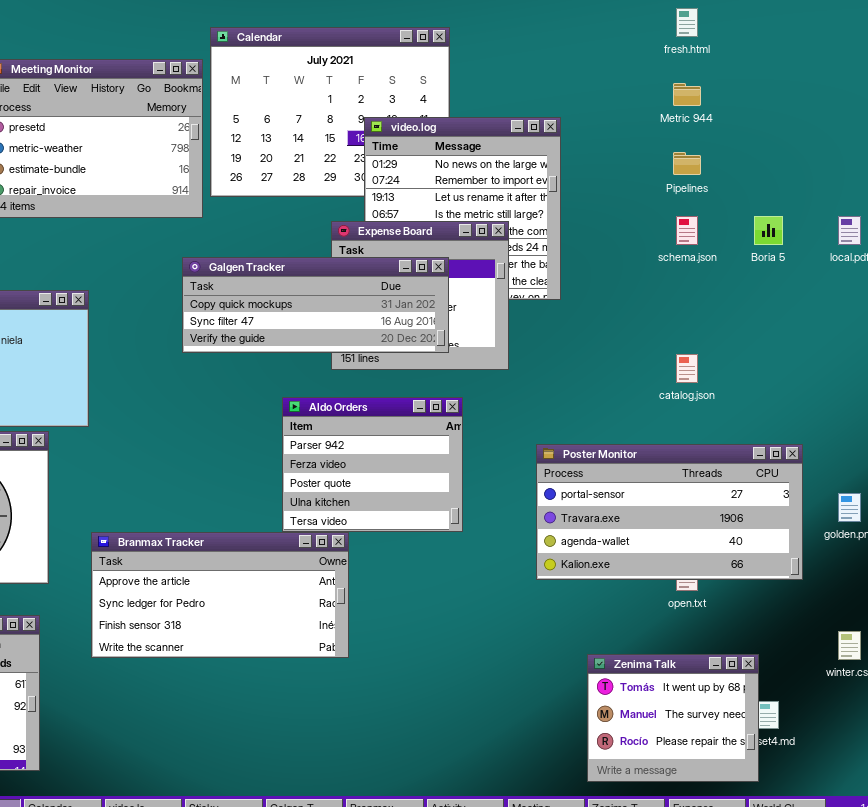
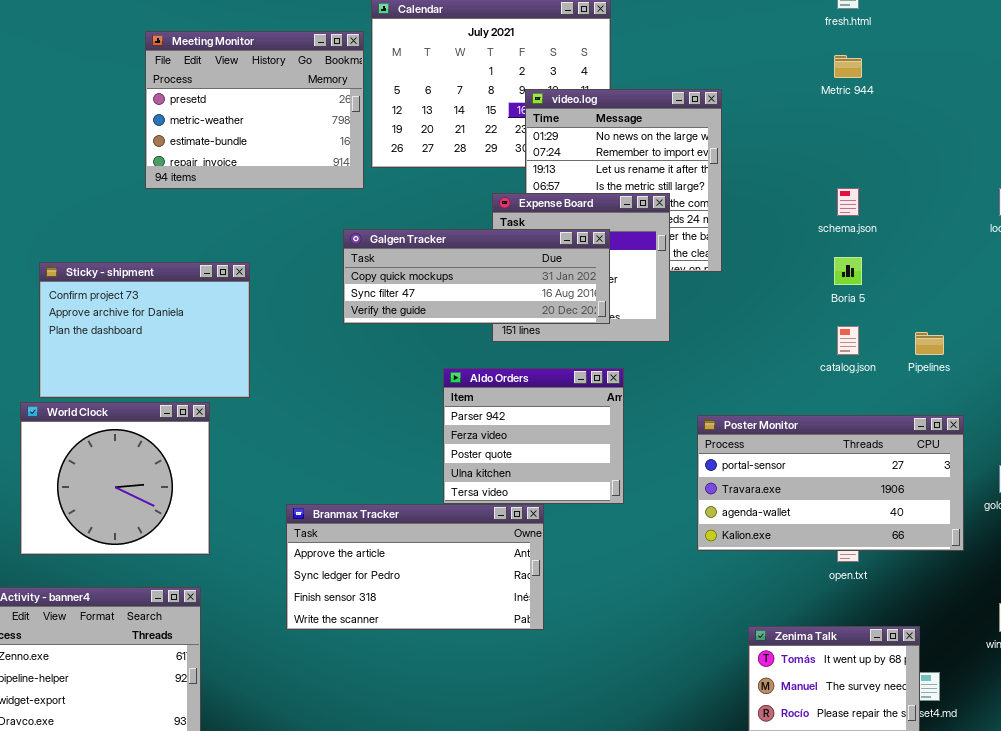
Pipelines: [673,152,701,175] -> [915,332,944,355], moved
Boria 5: [754,216,783,245] -> [834,257,862,285], moved
Branmax Tracker: [91,532,349,658] -> [286,504,544,630], moved

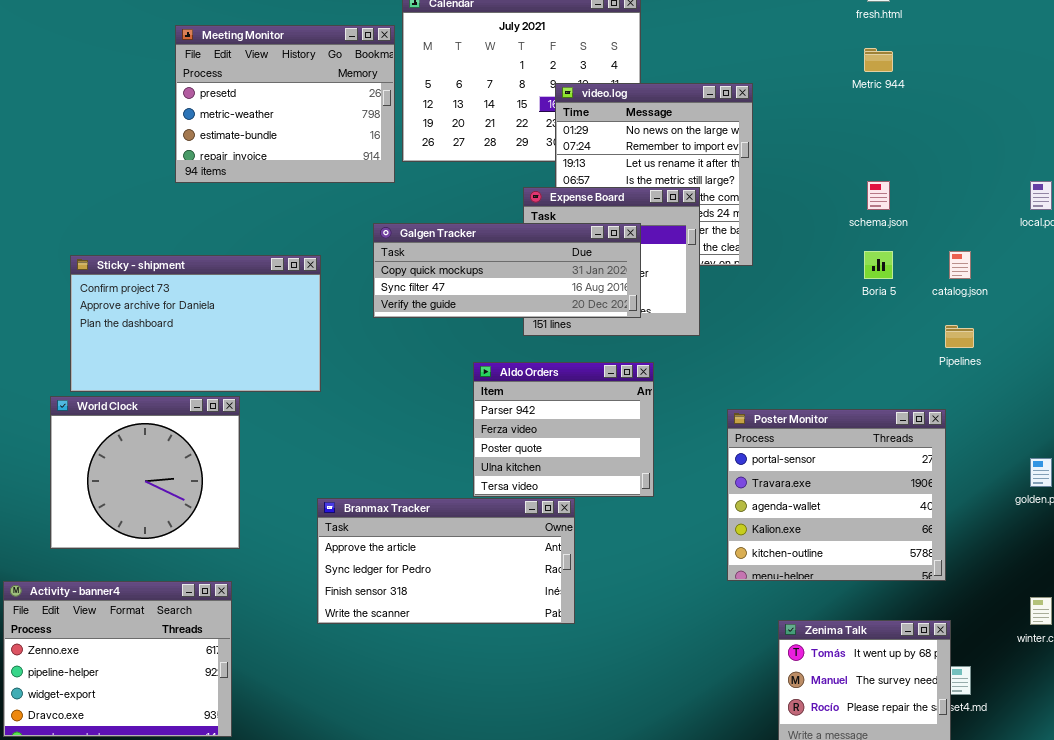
Sticky - shipment: [39,262,250,398] -> [70,255,321,392], resized
catalog.json: [837,326,859,355] -> [949,251,971,279], moved
Poster Monitor: [697,415,964,551] -> [727,409,946,581], resized

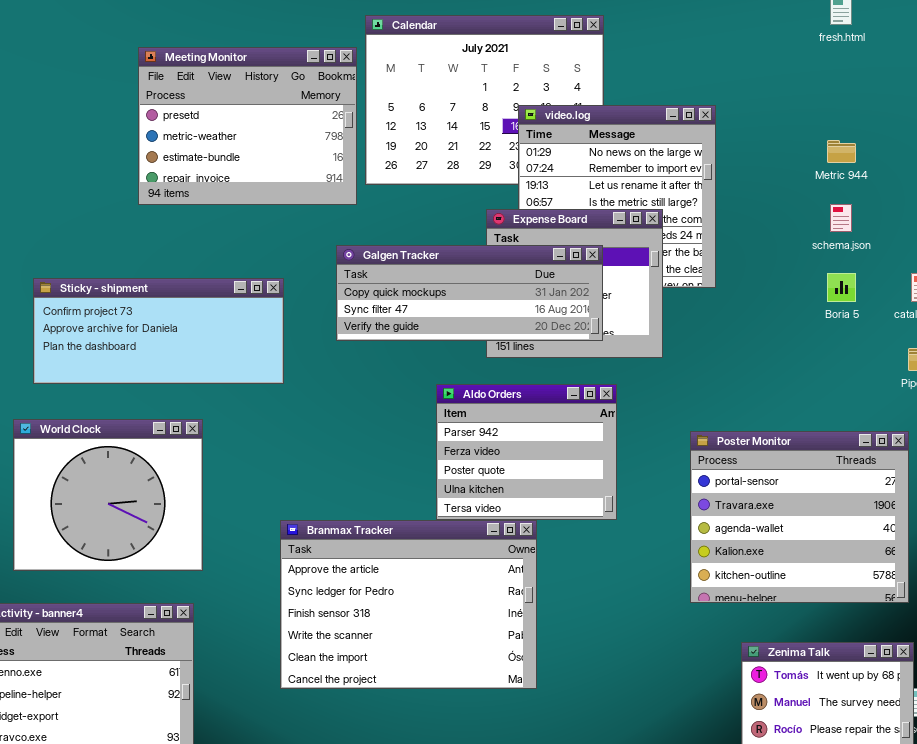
Metric 944: [864,48,893,72] -> [827,140,856,163], moved
Sticky - shipment: [70,255,321,392] -> [33,278,284,384], resized
Branmax Tracker: [317,498,575,624] -> [280,520,537,689], resized

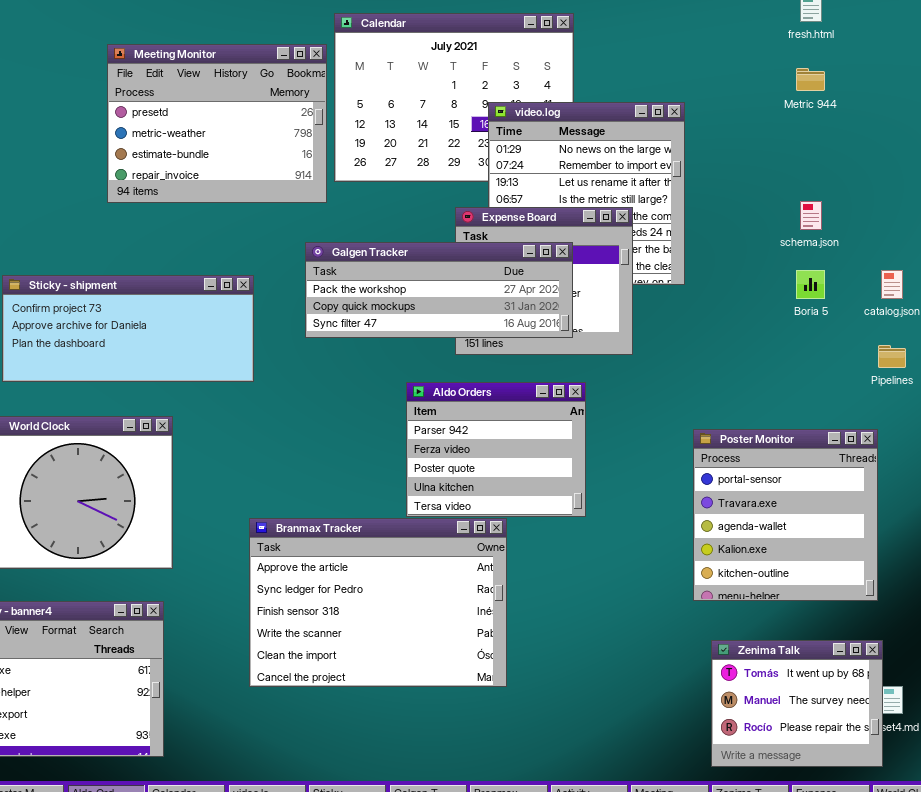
Metric 944: [827,140,856,163] -> [796,68,825,91], moved
Galgen Tracker: [336,245,603,341] -> [305,242,573,338], scrolled up 1 row
Poster Monitor: [690,431,909,603] -> [693,429,878,601], resized

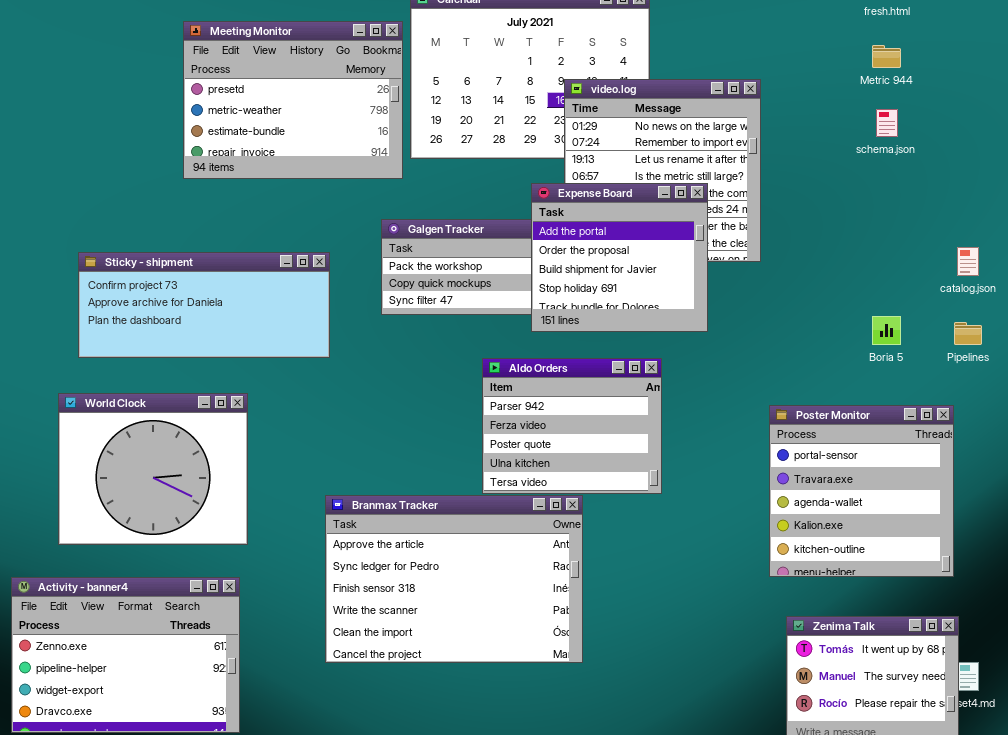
schema.json: [800,201,822,230] -> [876,109,898,137], moved
Expense Board: [455,207,633,355] -> [531,183,708,332], raised
Boria 5: [796,270,825,299] -> [872,316,901,345], moved

